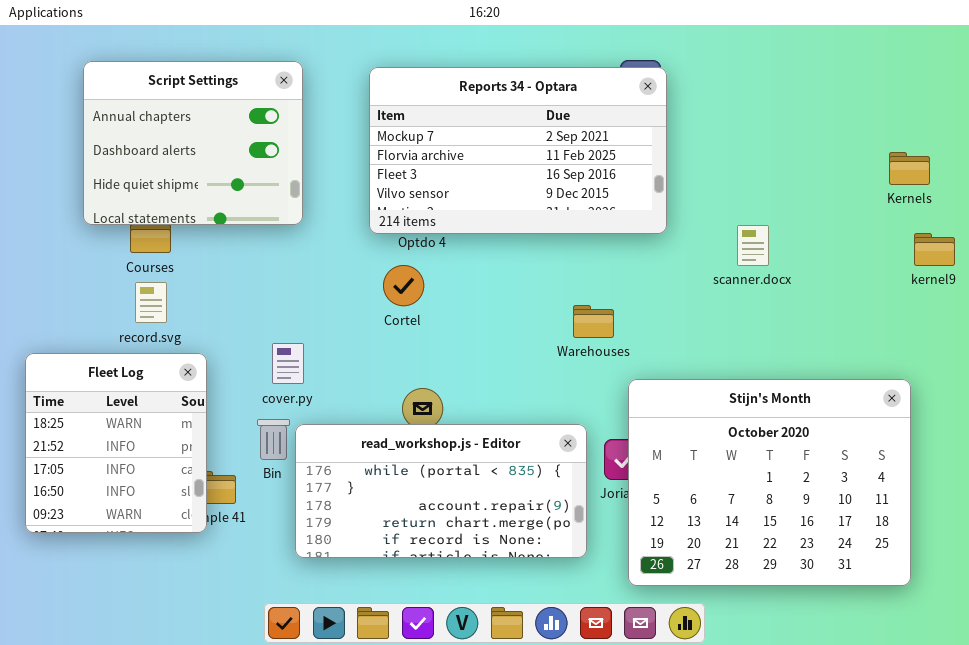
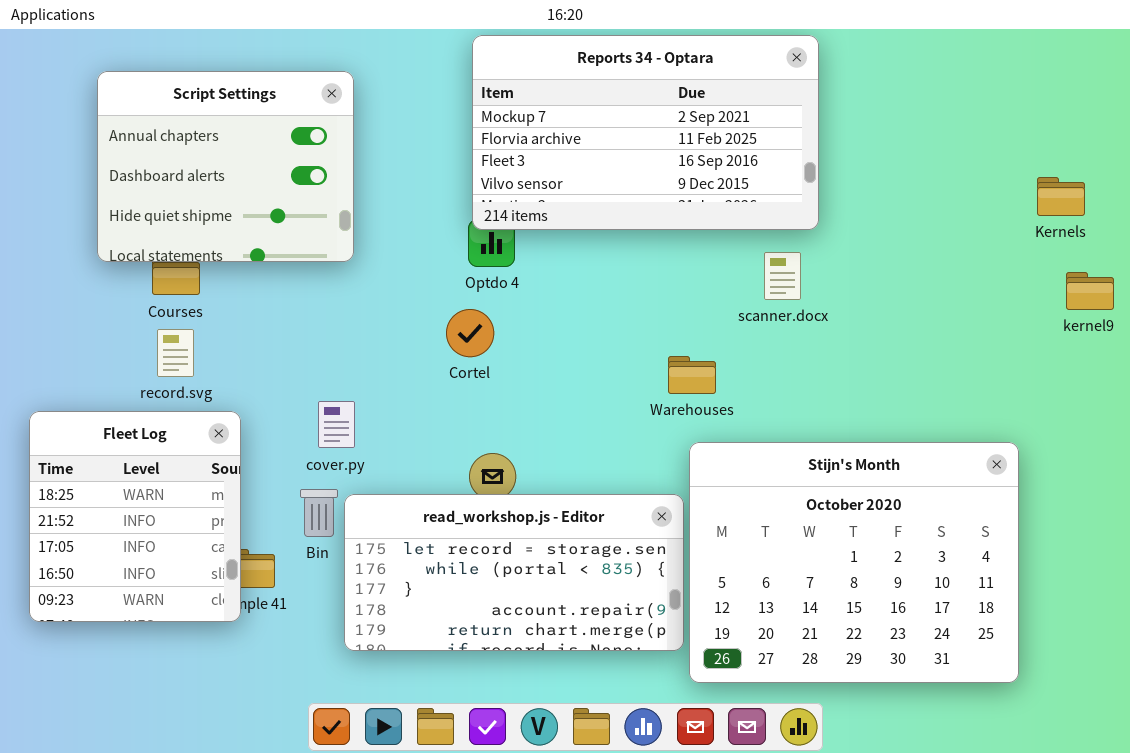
Reports 34 - Optara: [369,67,667,234] -> [472,35,819,230], moved
scanner.docx: [737,225,769,266] -> [764,252,801,300], moved
Stijn's Month: [628,379,911,586] -> [689,442,1019,683], moved
read_workshop.js - Editor: [295,424,587,558] -> [344,494,684,651], scrolled up 1 row

